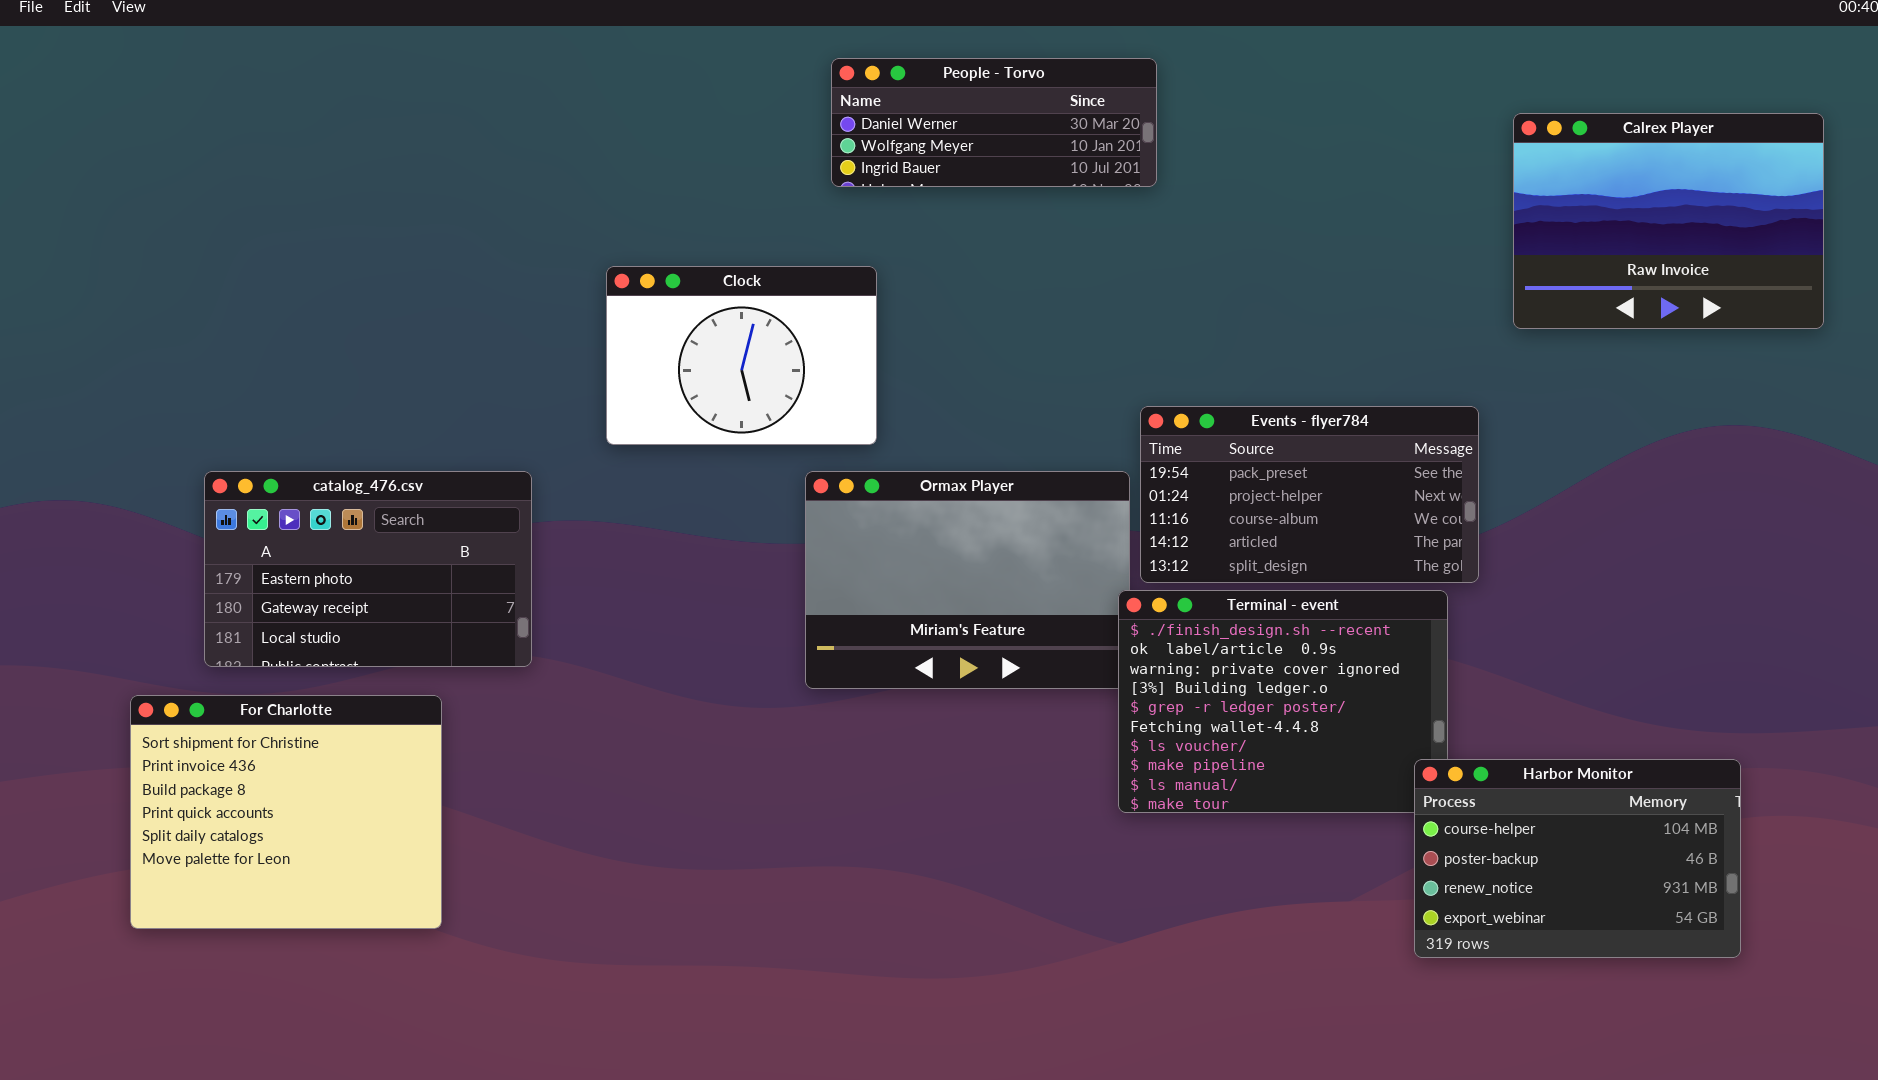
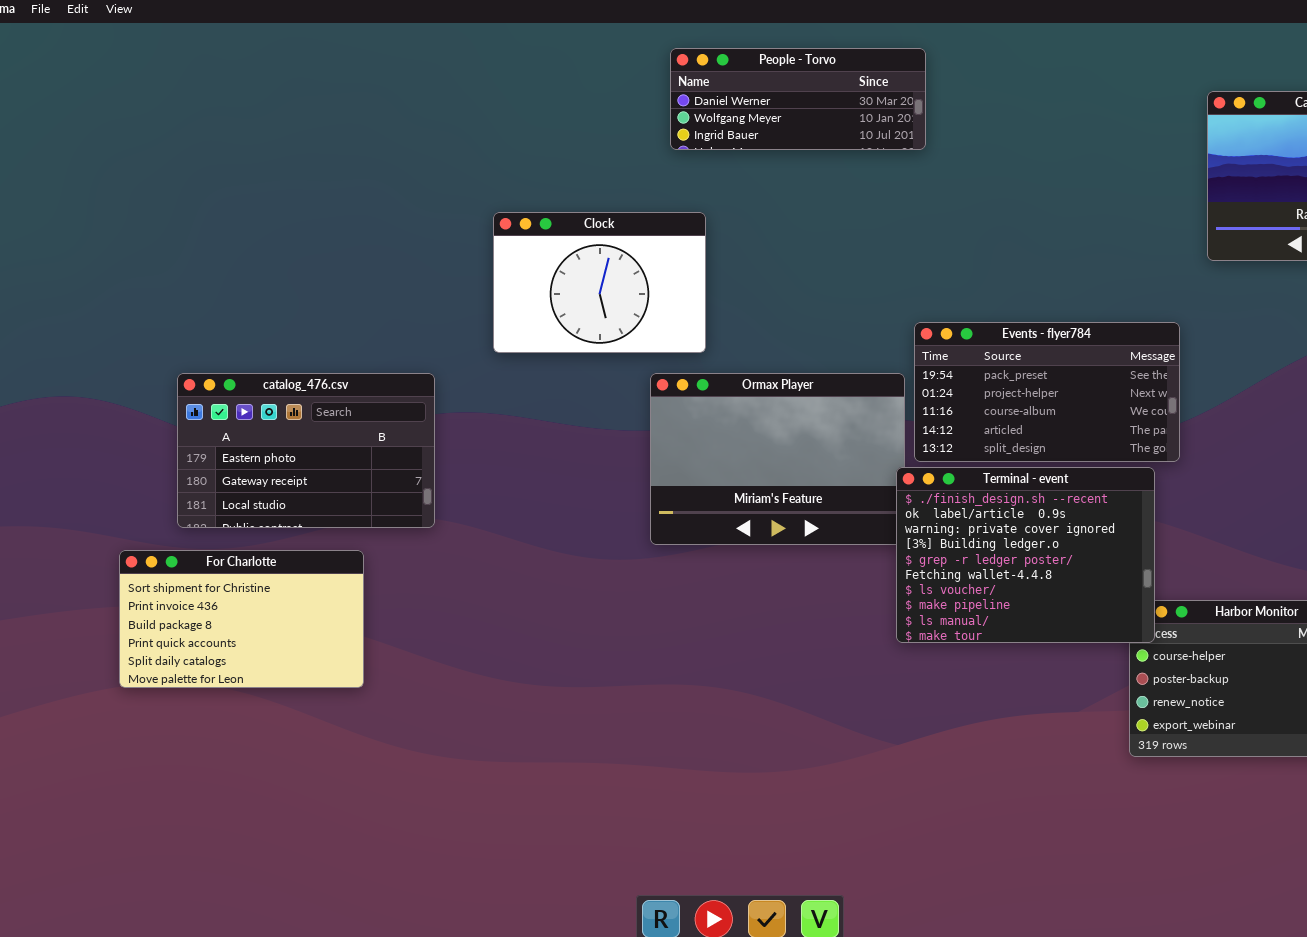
Terminal - event: [1118,590,1448,813] -> [896,467,1155,643], raised
For Charlotte: [130,695,442,929] -> [119,550,364,688], resized

